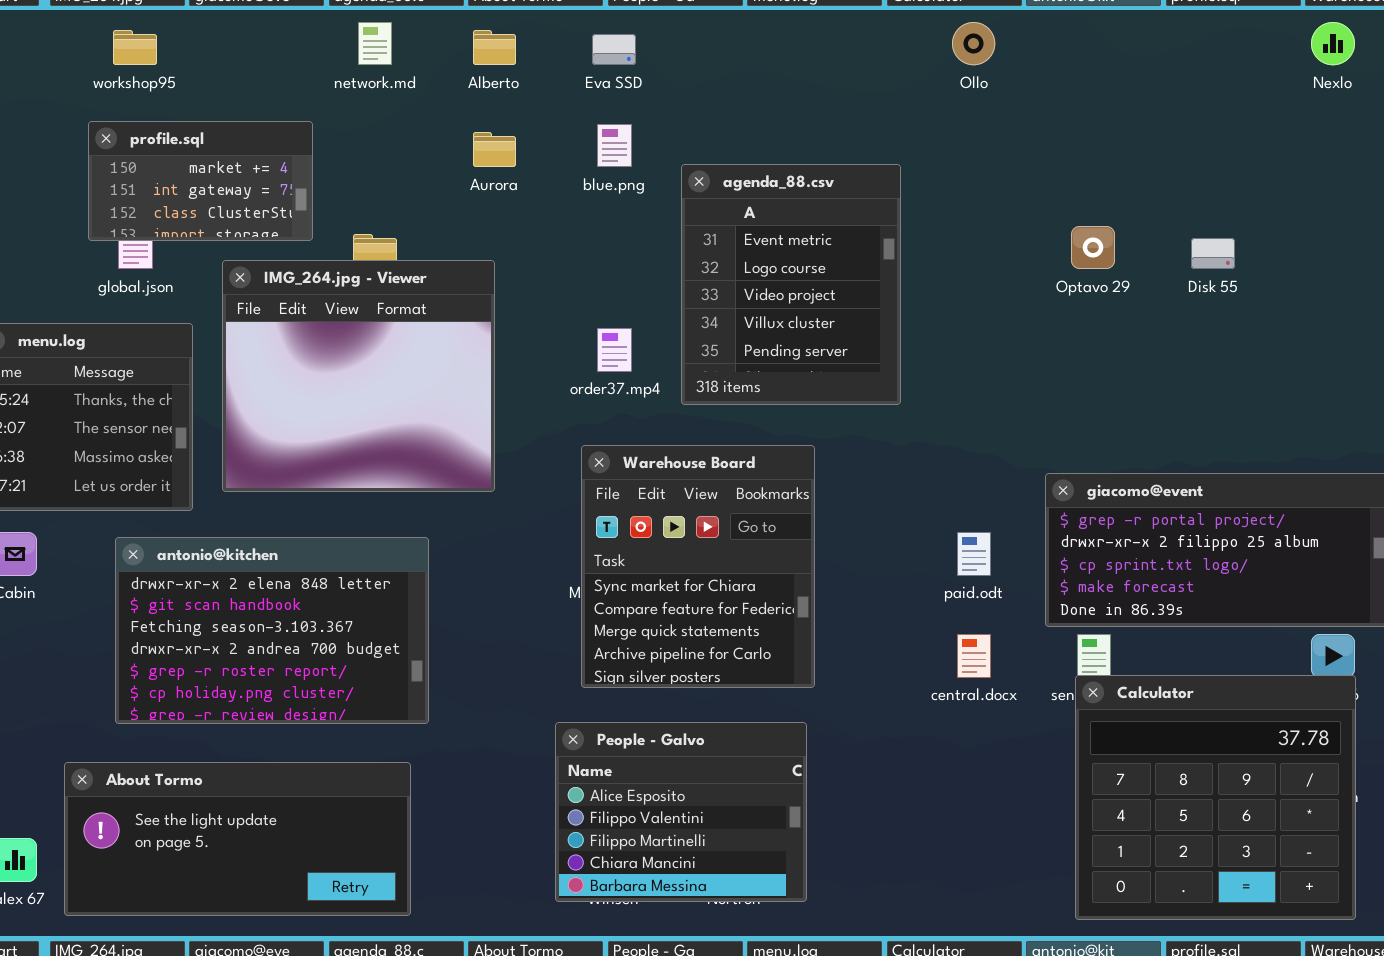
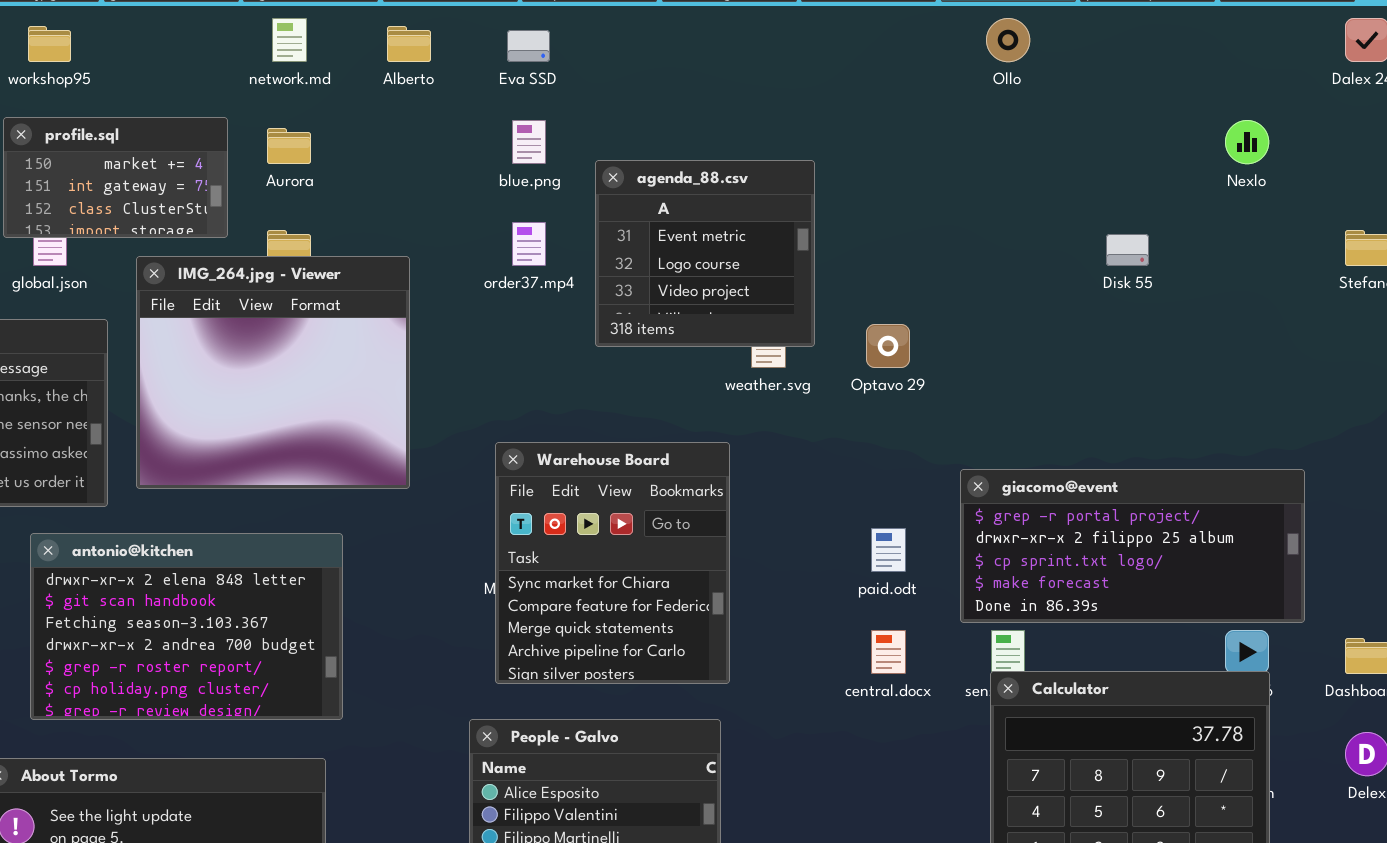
Ollo: [952,22,995,65] -> [986,18,1030,62], moved
Nexlo: [1311,22,1355,65] -> [1225,120,1269,164], moved
Aurora: [473,132,516,167] -> [267,128,311,164], moved
agenda_88.csv: [681,164,901,405] -> [595,160,815,347], resized
Optavo 29: [1071,226,1115,269] -> [866,324,910,368], moved
order37.mp4: [597,328,632,372] -> [512,222,546,266], moved

